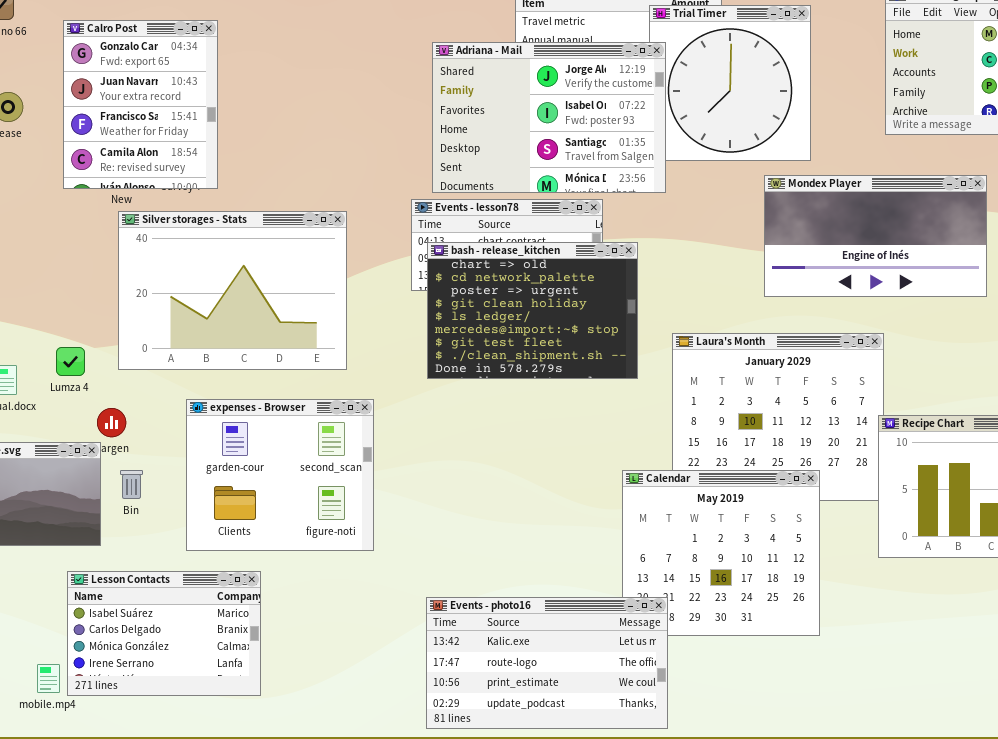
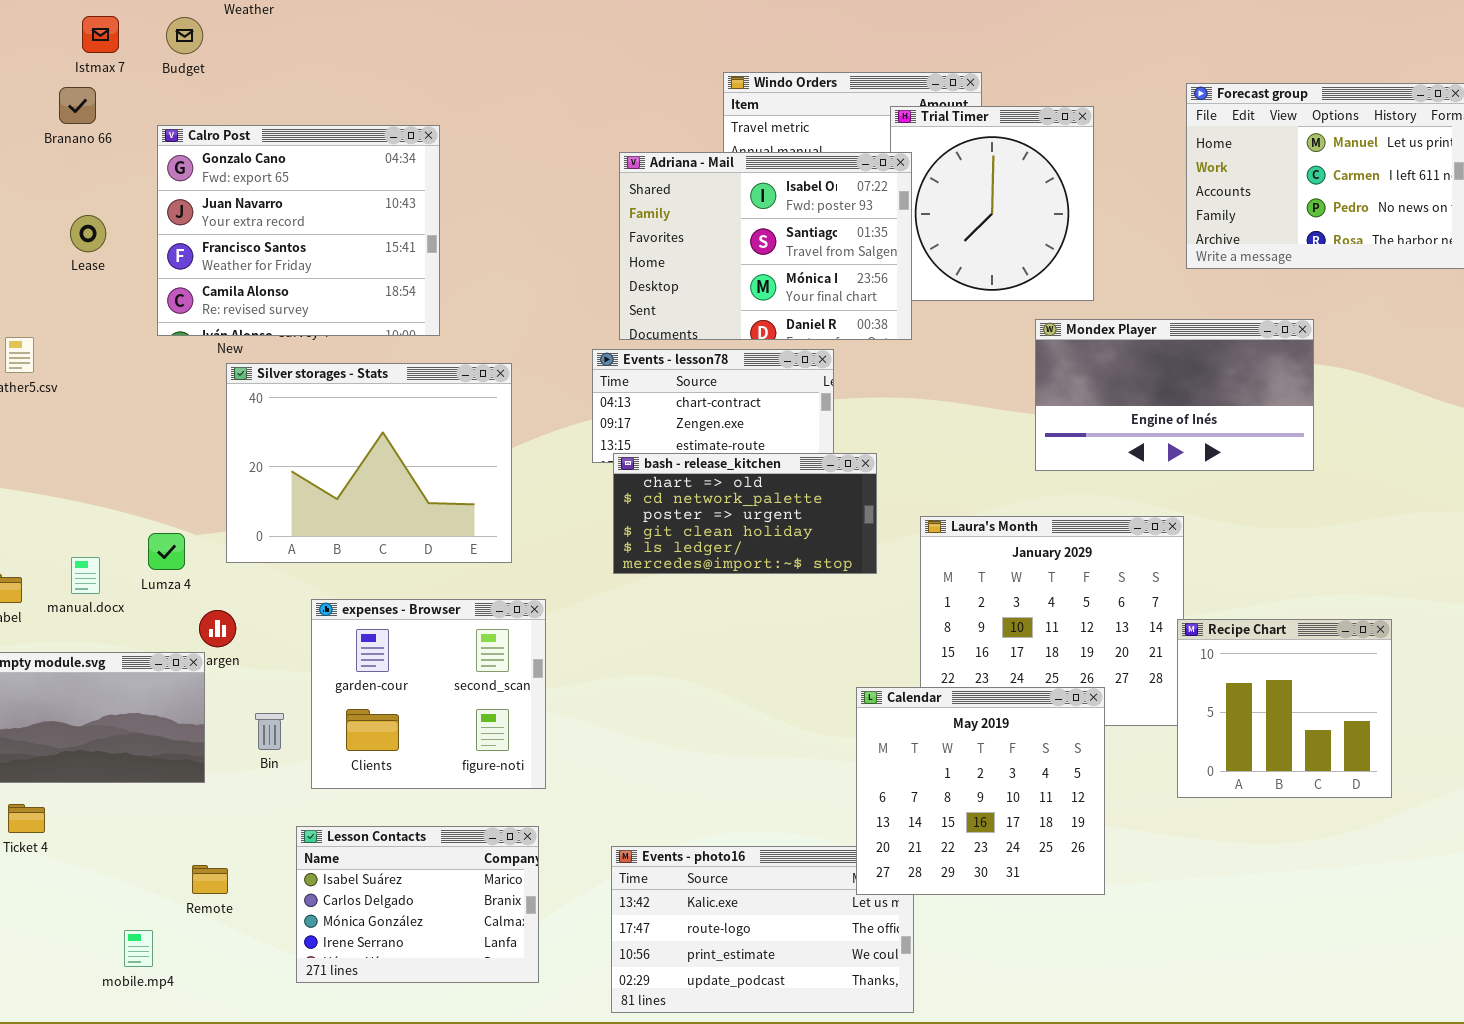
Calro Post: [63,20,218,189] -> [157,125,440,336], resized
Adriana - Mail: [432,42,666,193] -> [619,152,912,340], scrolled down 1 row
bash - release_kitchen: [427,242,638,379] -> [613,453,877,574], resized
Bin: [120,470,143,499] -> [255,713,284,750], moved
Calendar: [622,470,820,636] -> [856,687,1105,895], raised
Lesson Contacts: [67,571,261,696] -> [296,826,539,983], moved

